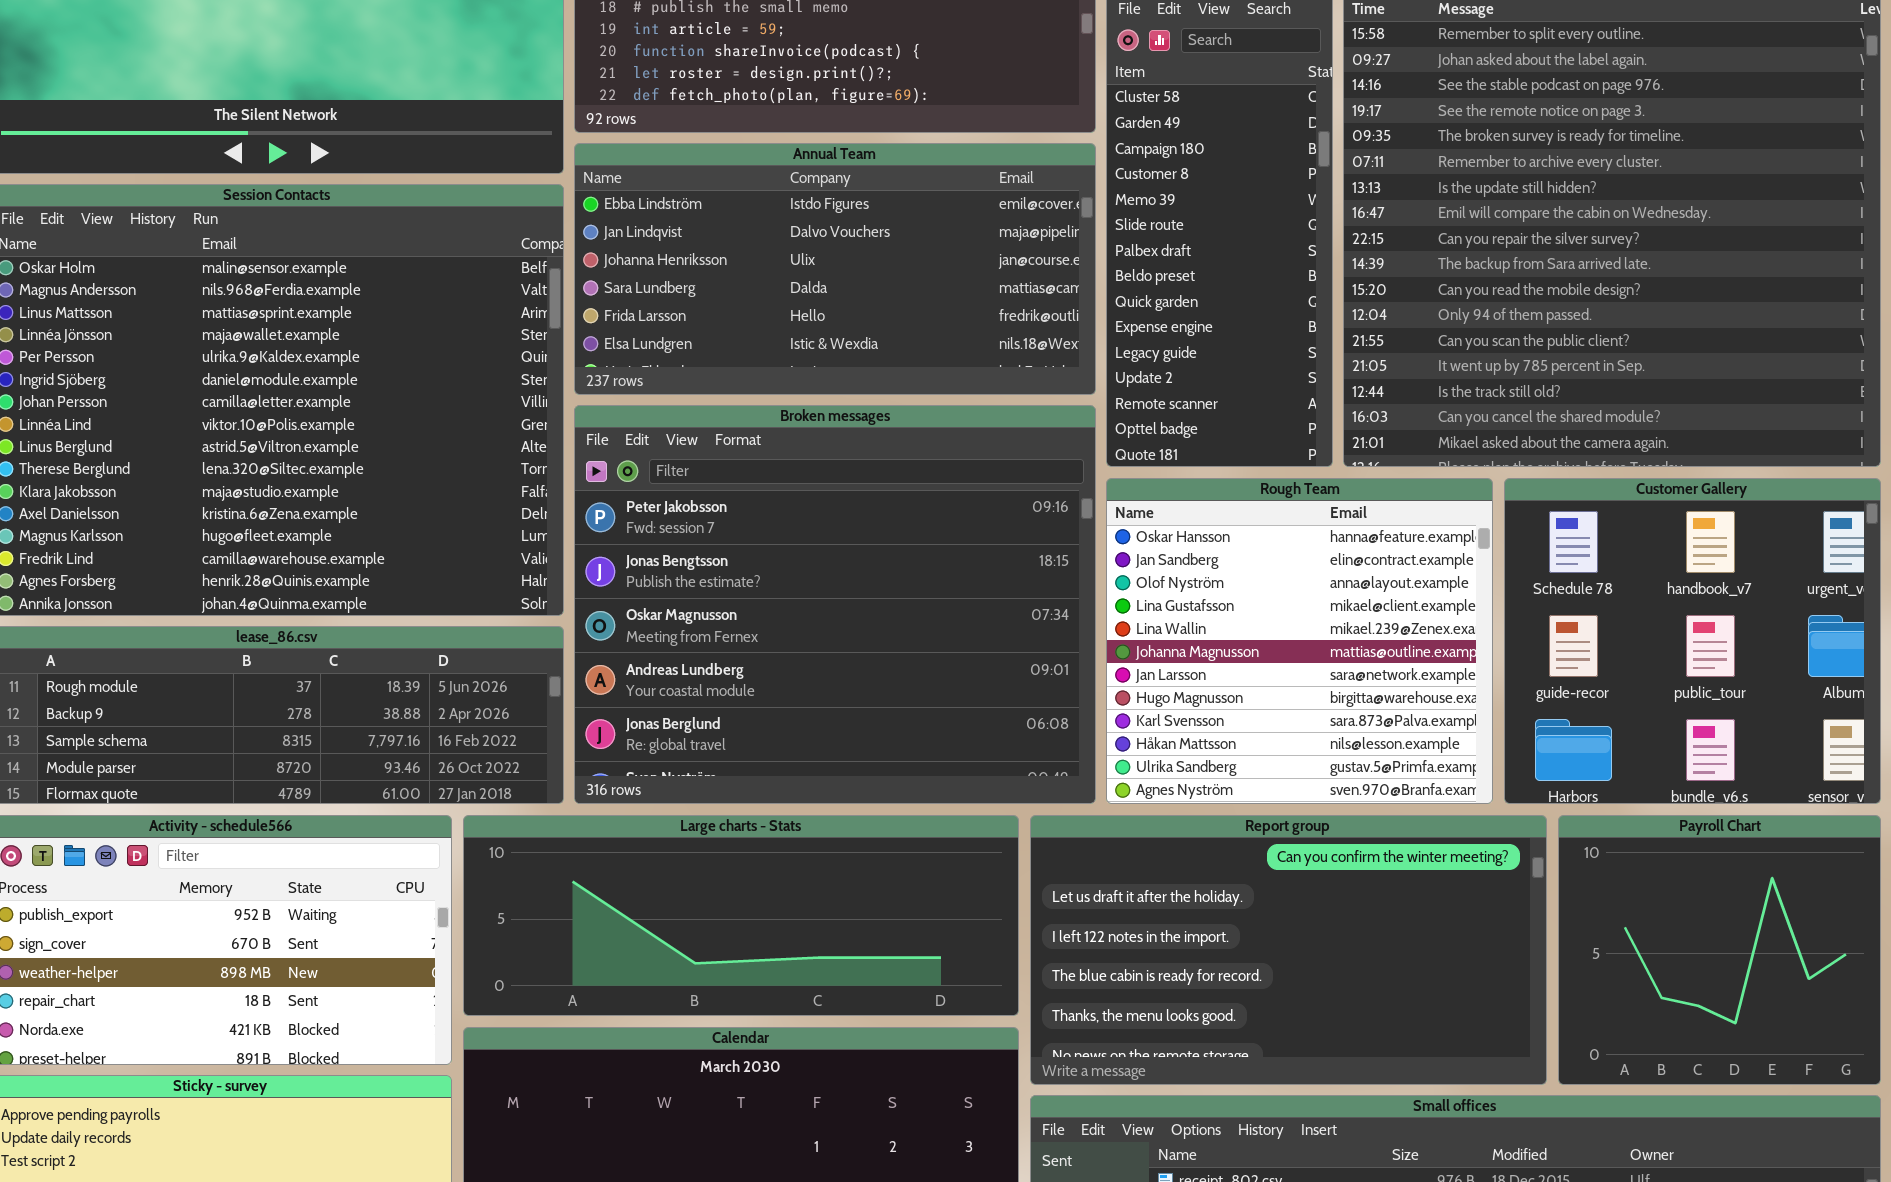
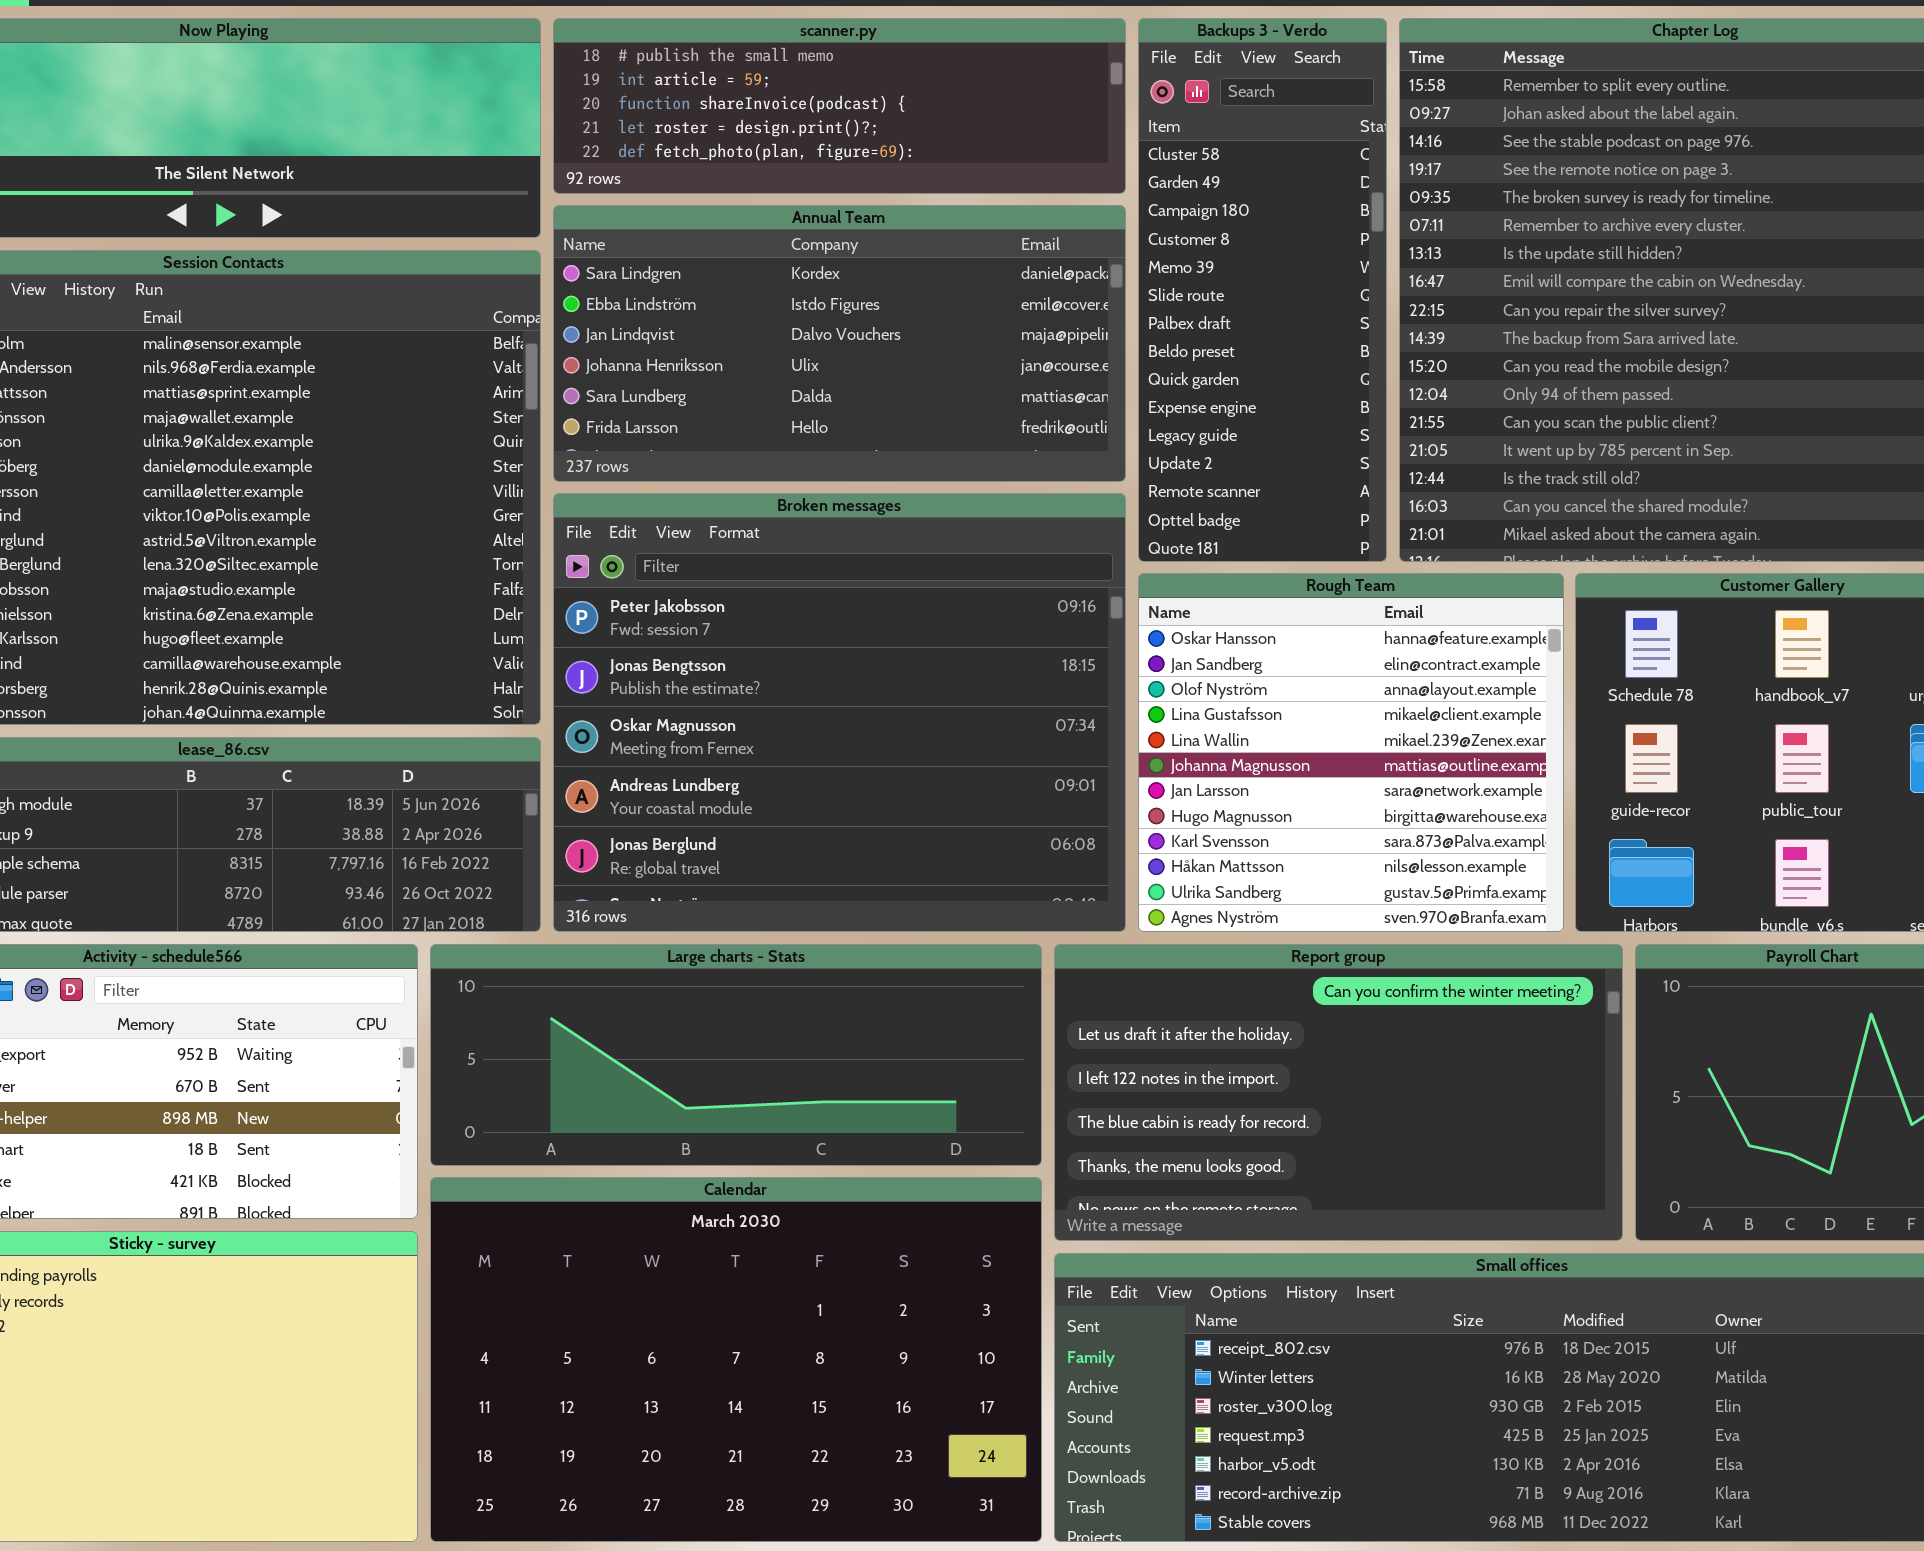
Annual Team: [574,143,1096,395] -> [553,205,1126,482], scrolled up 1 row

